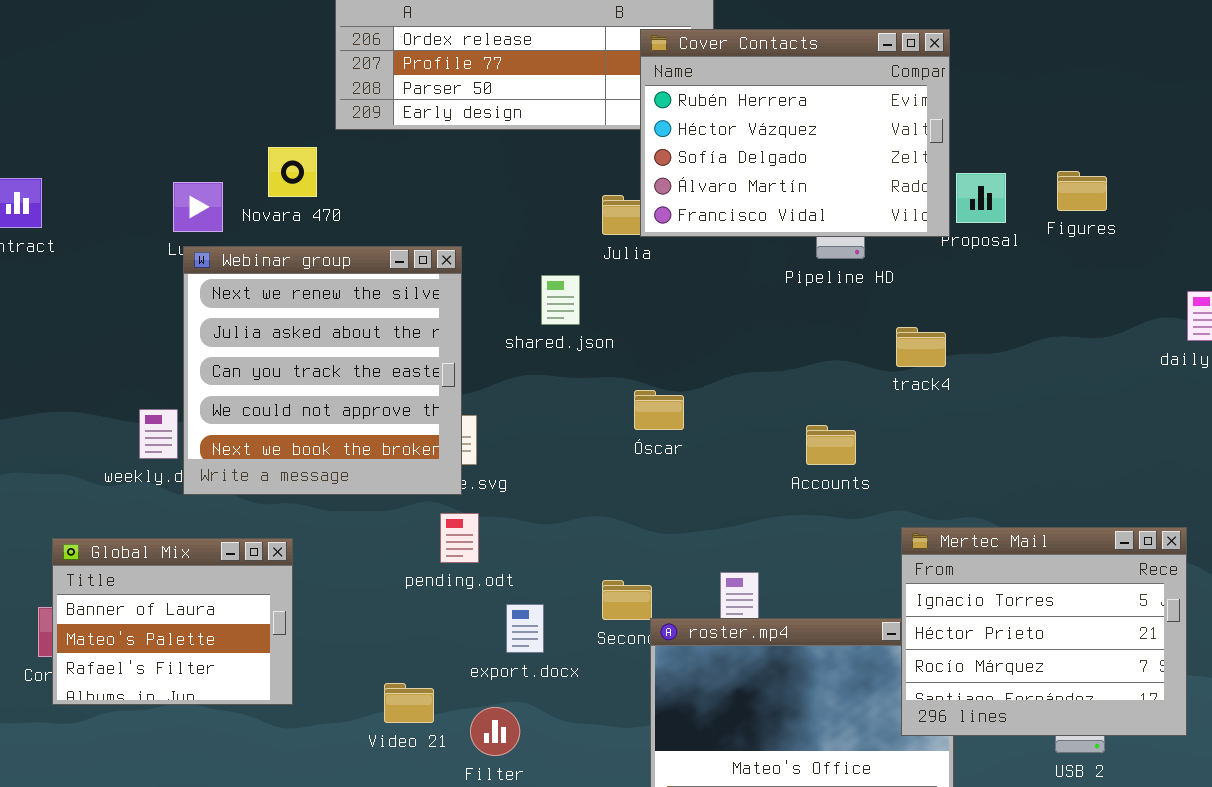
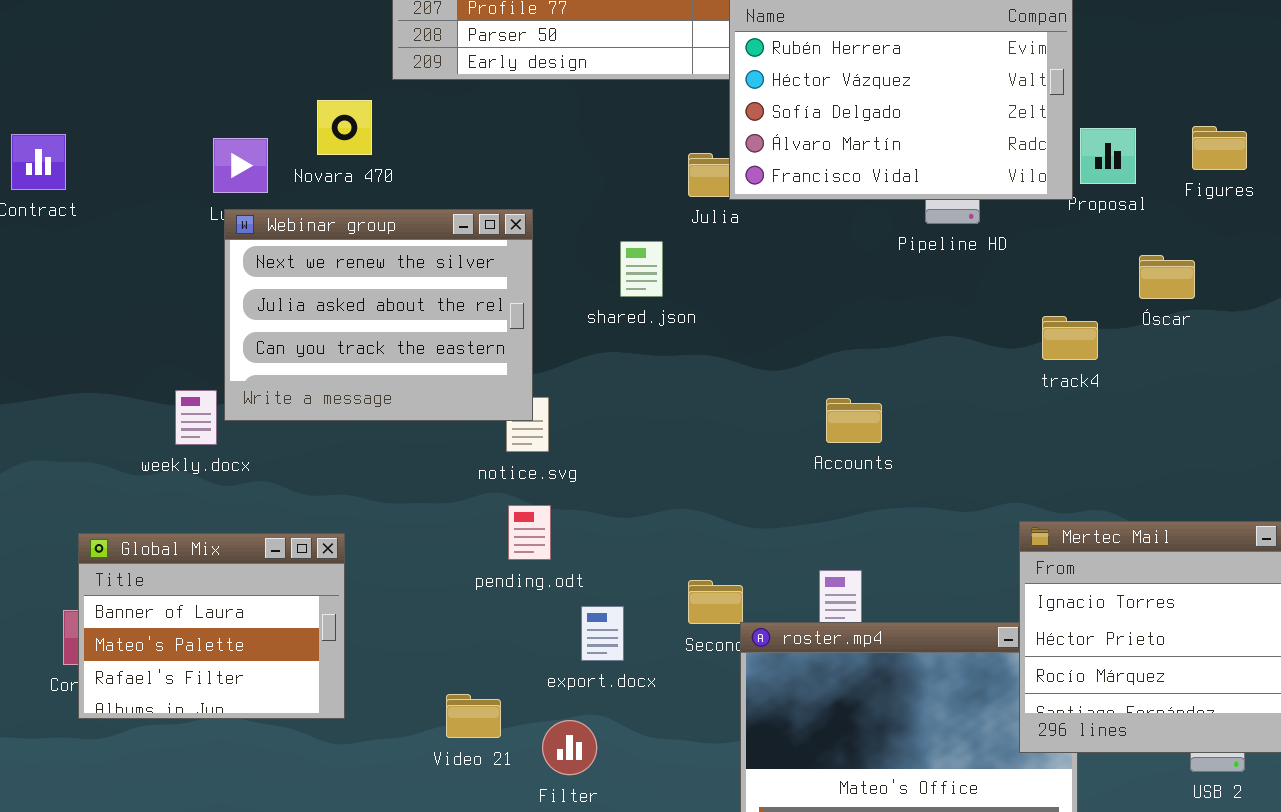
Webinar group: [183,246,462,495] -> [224,209,533,421], resized
track4: [896,327,946,367] -> [1042,316,1098,360], moved
Óscar: [634,390,684,430] -> [1139,255,1195,299], moved
Accounts: [806,425,856,465] -> [826,398,882,443], moved

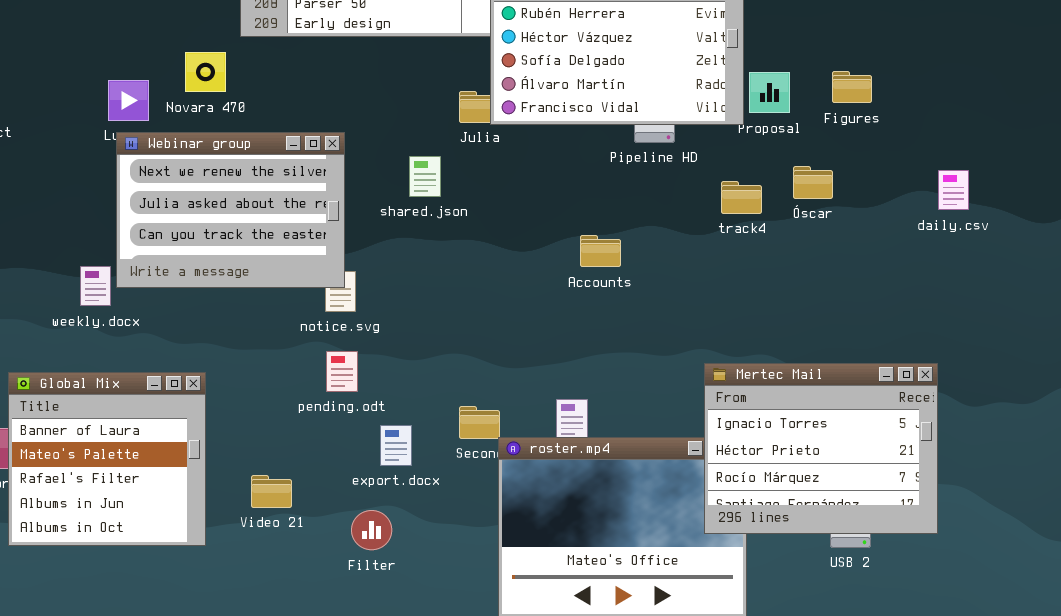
track4: [1042,316,1098,360] -> [721,181,762,214], moved
Accounts: [826,398,882,443] -> [580,235,621,267], moved
Global Mix: [78,533,345,719] -> [8,372,206,546], resized
Video 21: [446,694,501,738] -> [251,475,292,508], moved

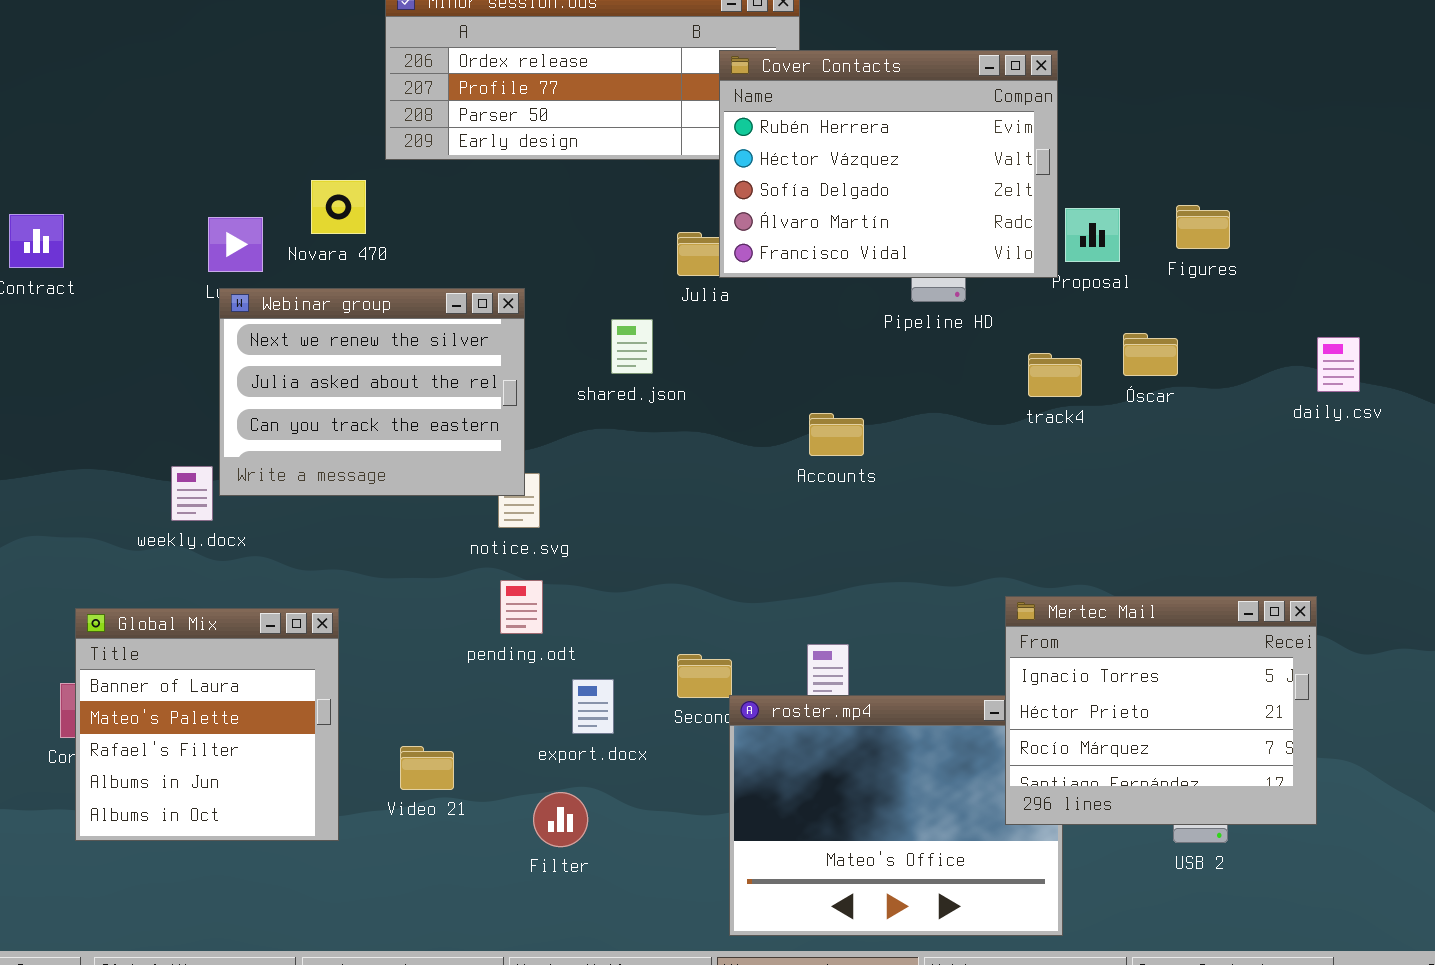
Accounts: [580,235,621,267] -> [809,413,864,456], moved

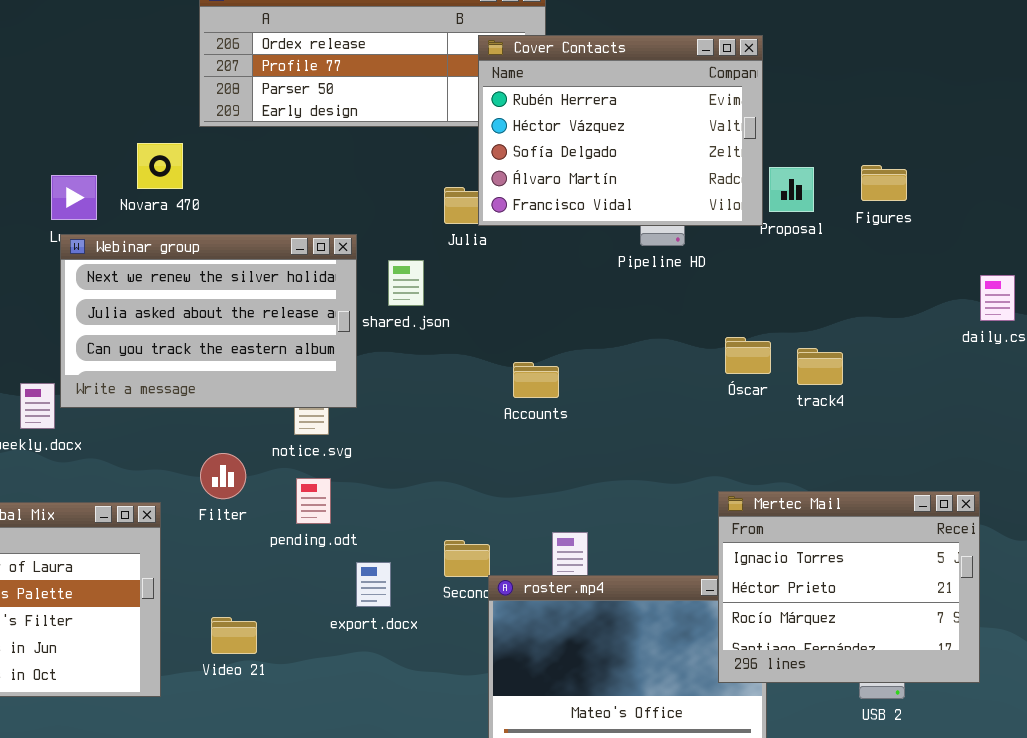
Webinar group: [219,288,525,496] -> [60,234,357,408], resized
Óscar: [1123,333,1178,376] -> [725,337,771,374], moved
track4: [1028,353,1082,397] -> [797,348,843,385], moved
Accounts: [809,413,864,456] -> [513,362,559,398], moved
Filter: [533,792,588,847] -> [200,453,246,499], moved

